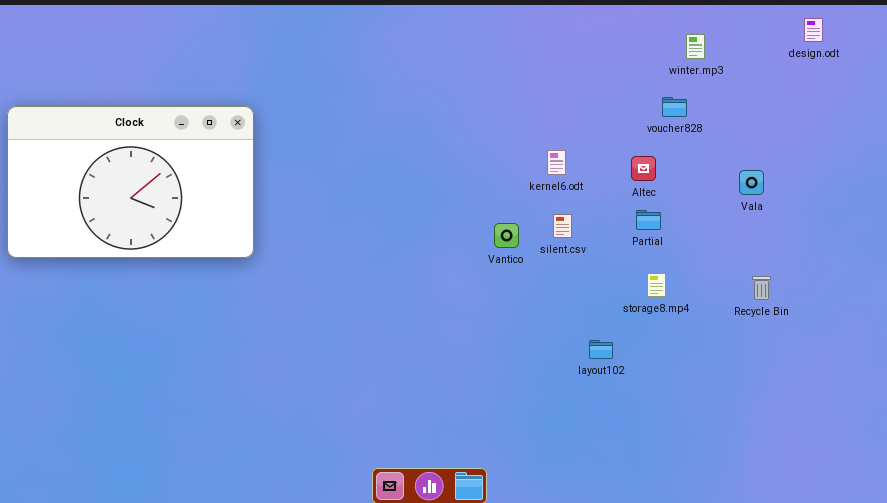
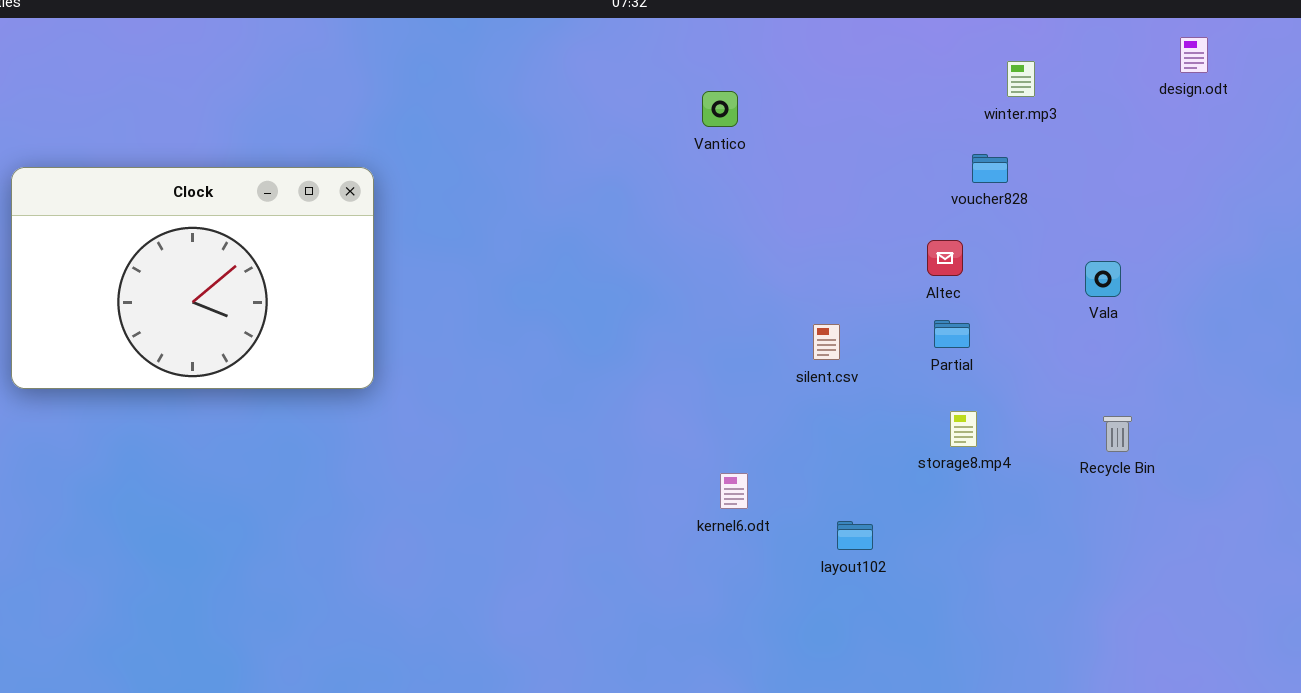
kernel6.odt: [547,150,566,175] -> [720,473,748,509], moved
Vantico: [494,223,519,248] -> [702,91,738,127], moved
layout102: [589,340,613,359] -> [837,521,873,550], moved

